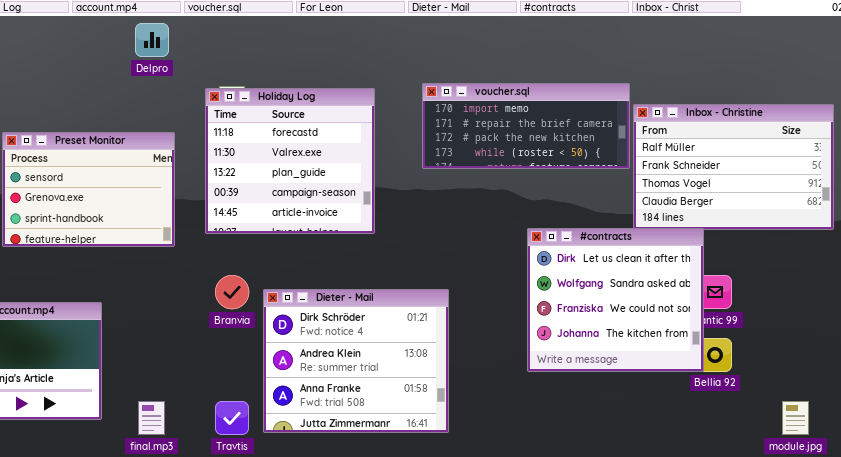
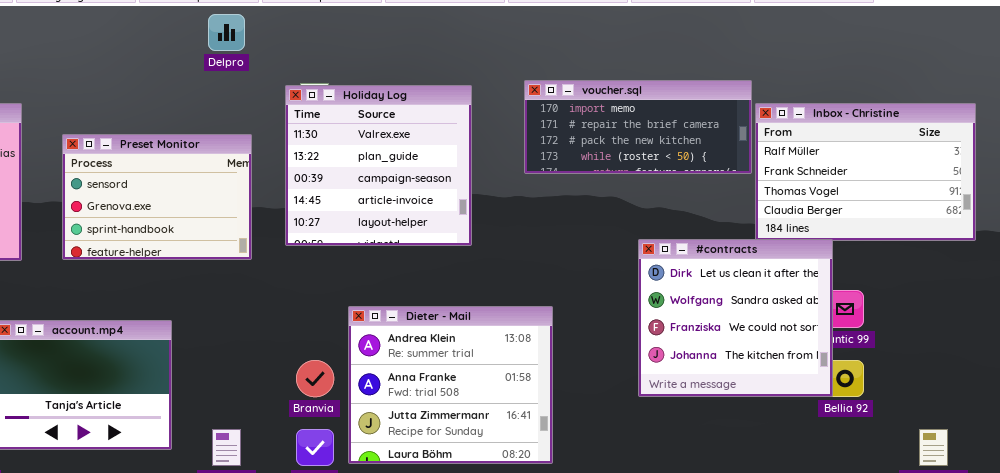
Holiday Log: [205,88,375,234] -> [285,85,472,246], scrolled down 1 row
Branvia: [215,275,249,309] -> [296,360,334,397], moved
Dieter - Mail: [263,289,449,433] -> [348,306,553,464], scrolled down 1 row

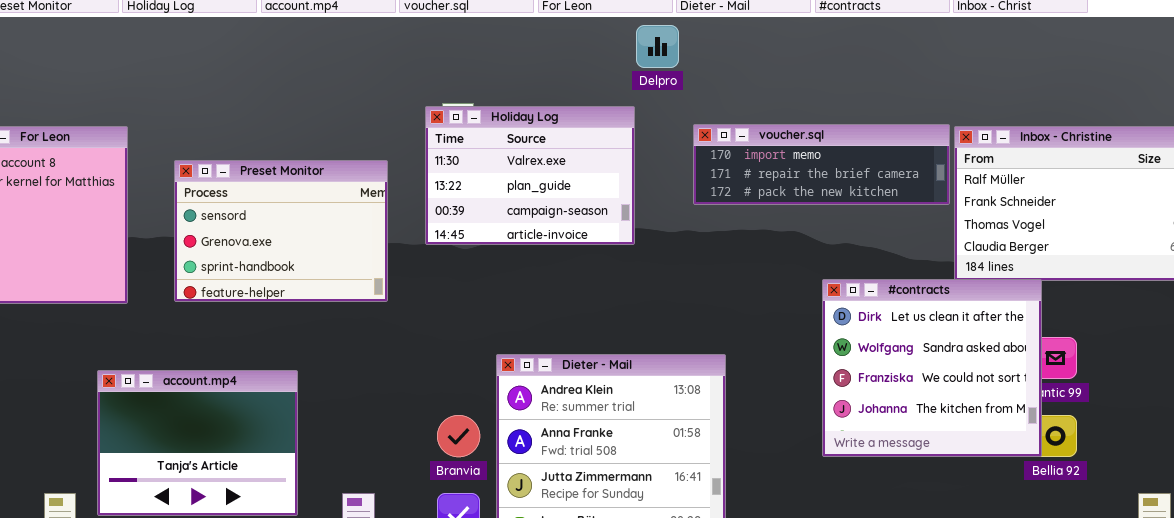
Delpro: [208,14,245,51] -> [636,25,679,68], moved
voucher.sql: [524,80,752,174] -> [693,124,950,205], resized
Holiday Log: [285,85,472,246] -> [425,106,635,245], resized

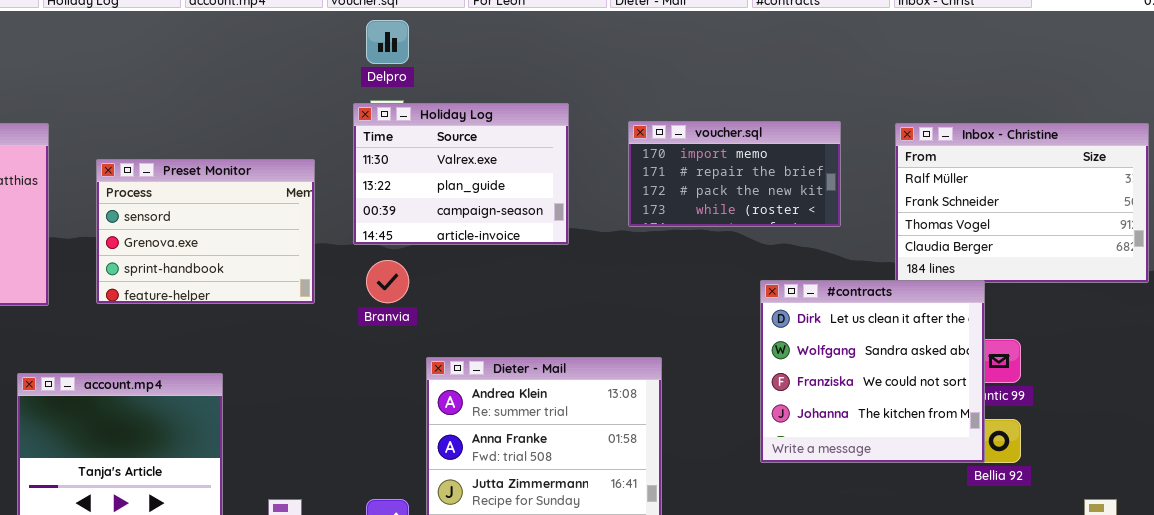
Delpro: [636,25,679,68] -> [366,20,409,64], moved
voucher.sql: [693,124,950,205] -> [628,121,841,227], resized
Branvia: [437,415,480,457] -> [366,260,409,303], moved

